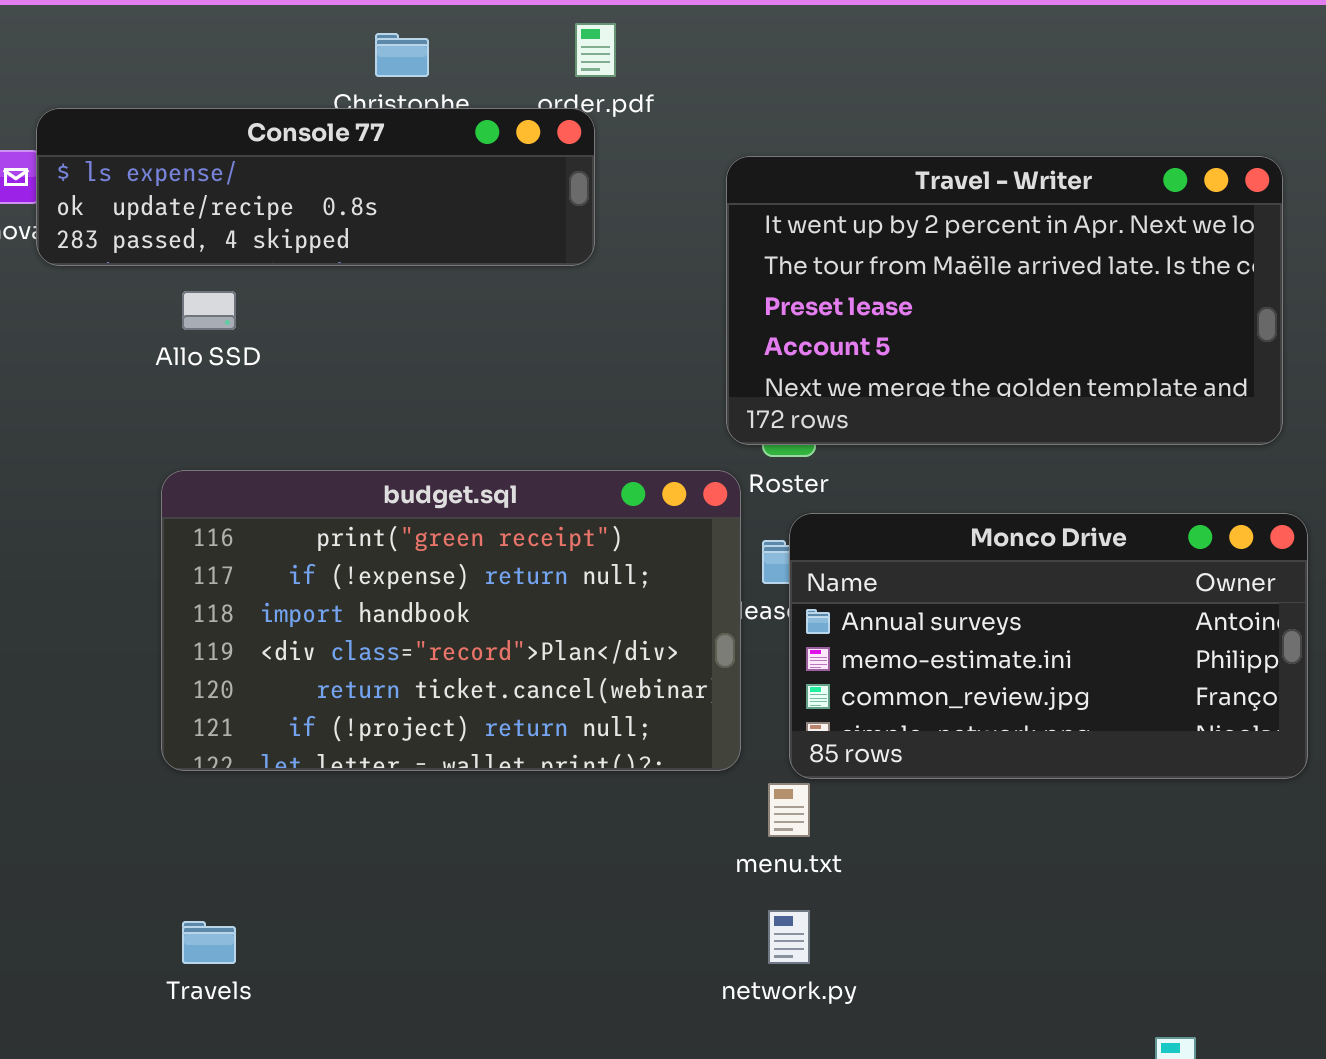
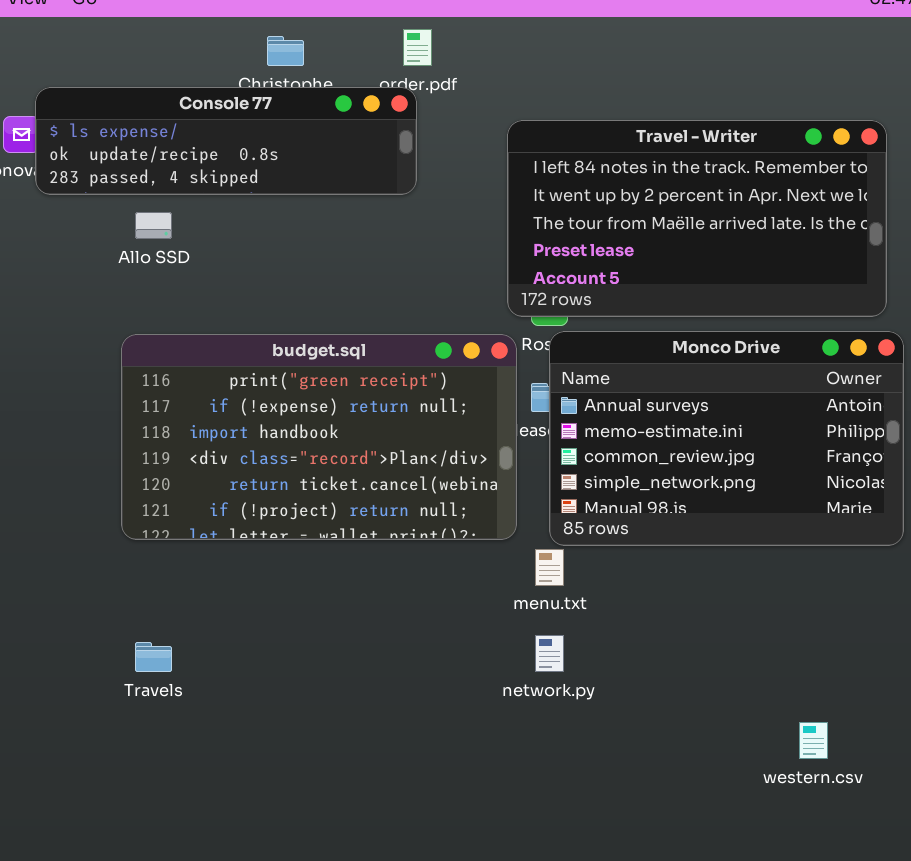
Travel - Writer: [726,156,1283,445] -> [507,120,887,317], scrolled up 1 row
Monco Drive: [789,513,1308,779] -> [549,331,904,546], resized

